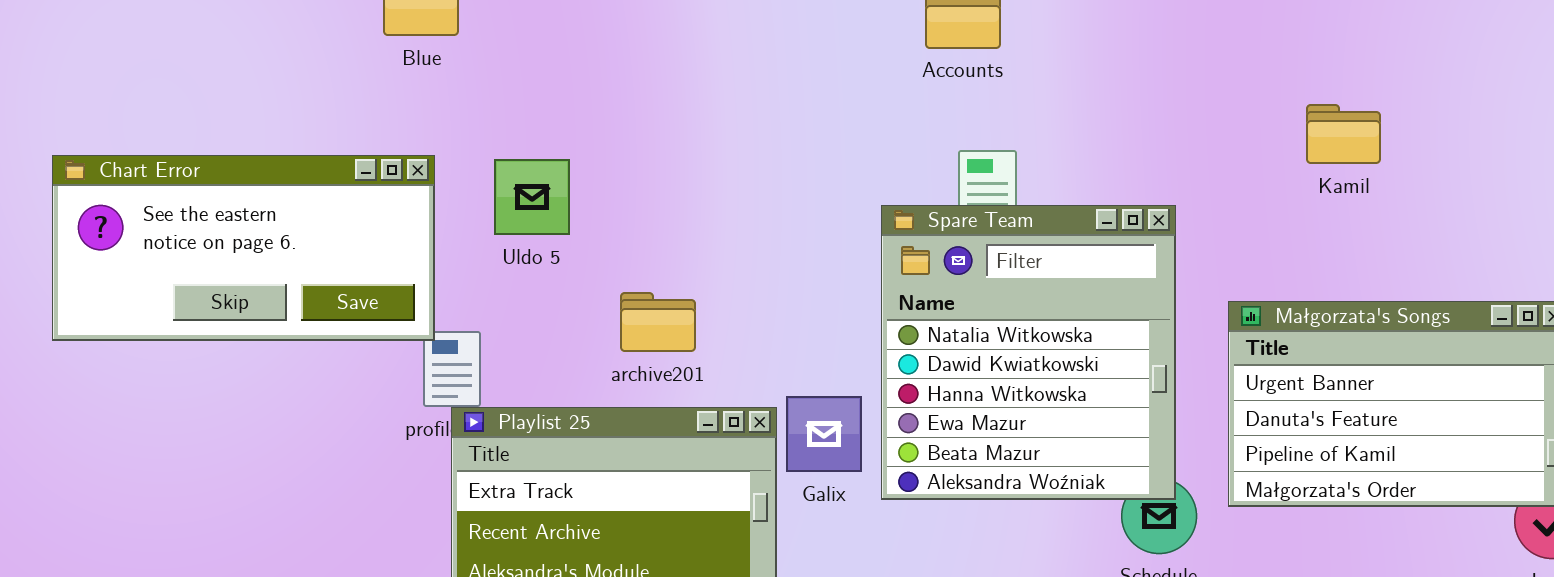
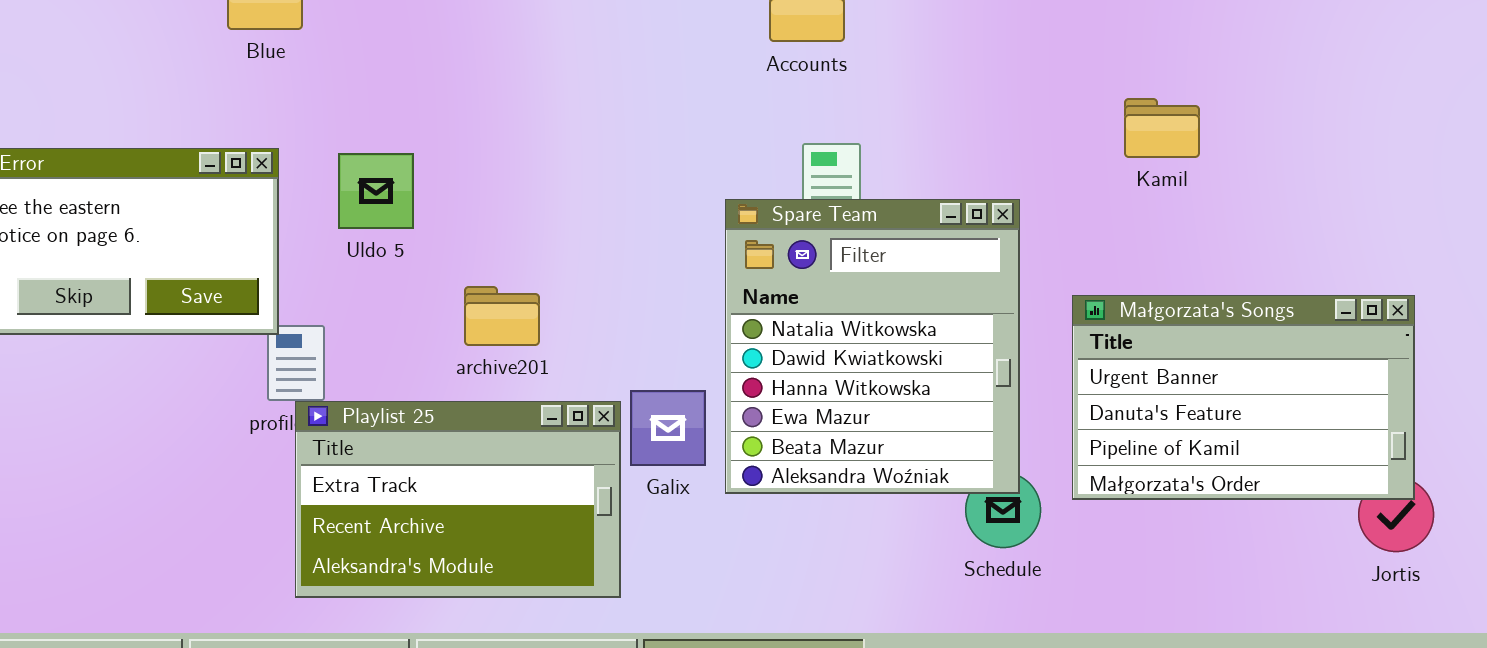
Kamil: [1306,104,1381,164] -> [1124,98,1200,158], moved

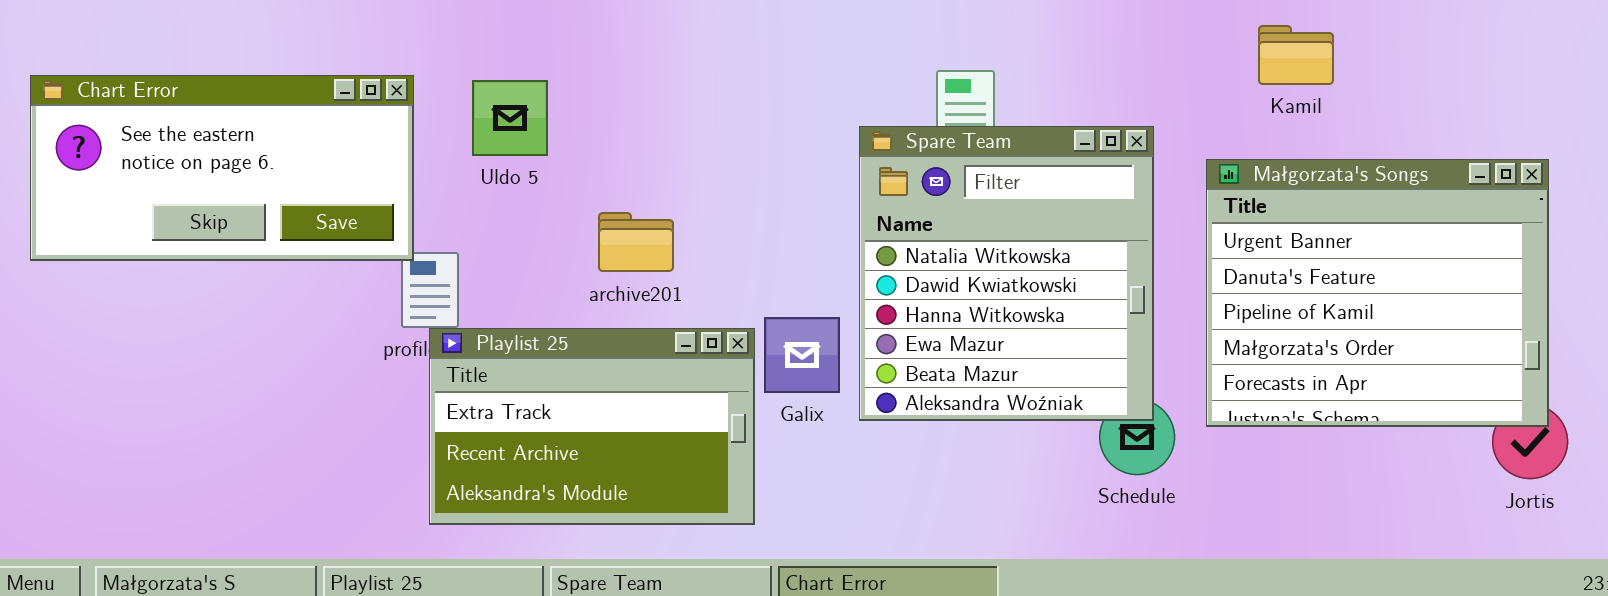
Małgorzata's Songs: [1072,295,1415,500] -> [1206,159,1549,427], resized

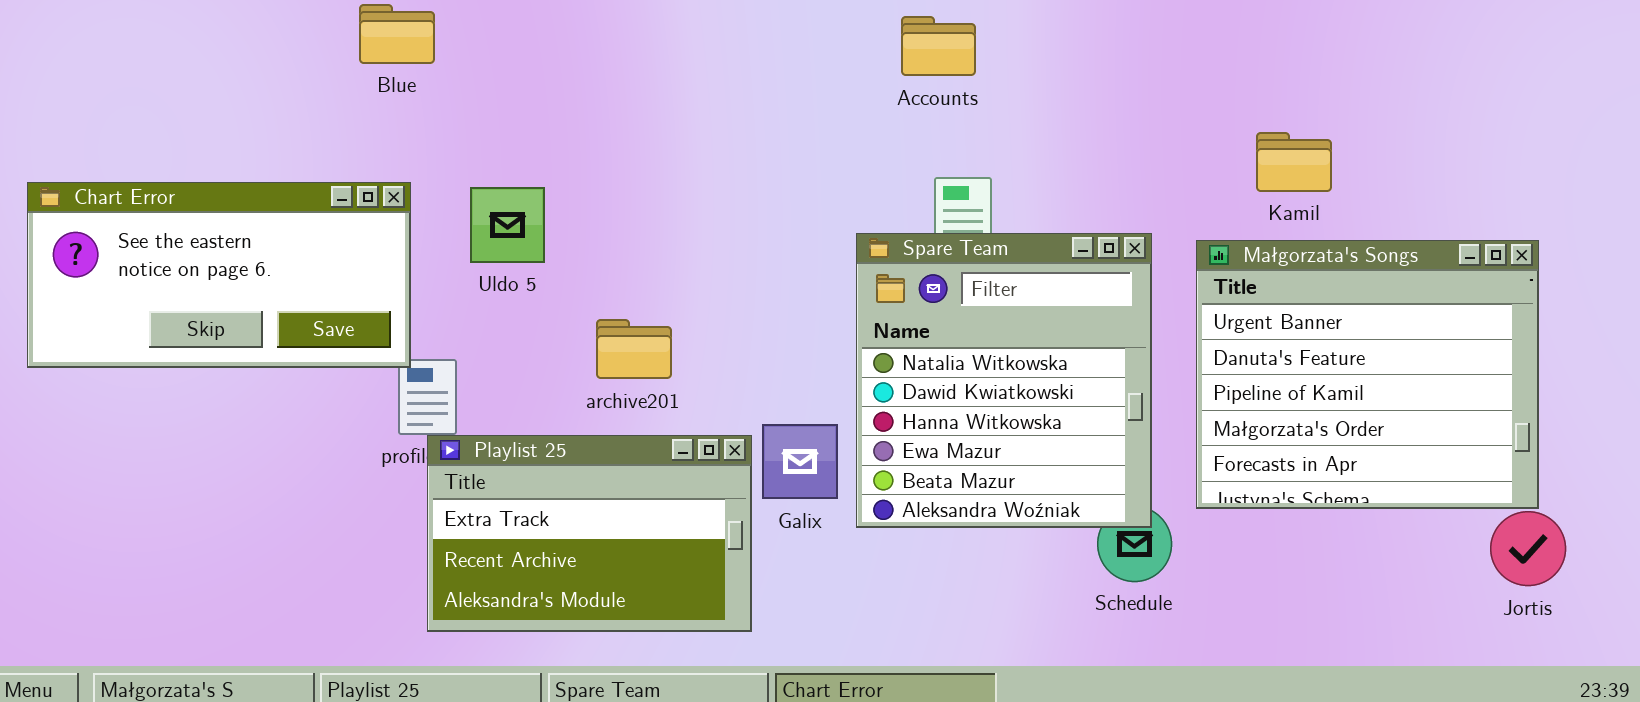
Małgorzata's Songs: [1206,159,1549,427] -> [1196,240,1539,509], moved

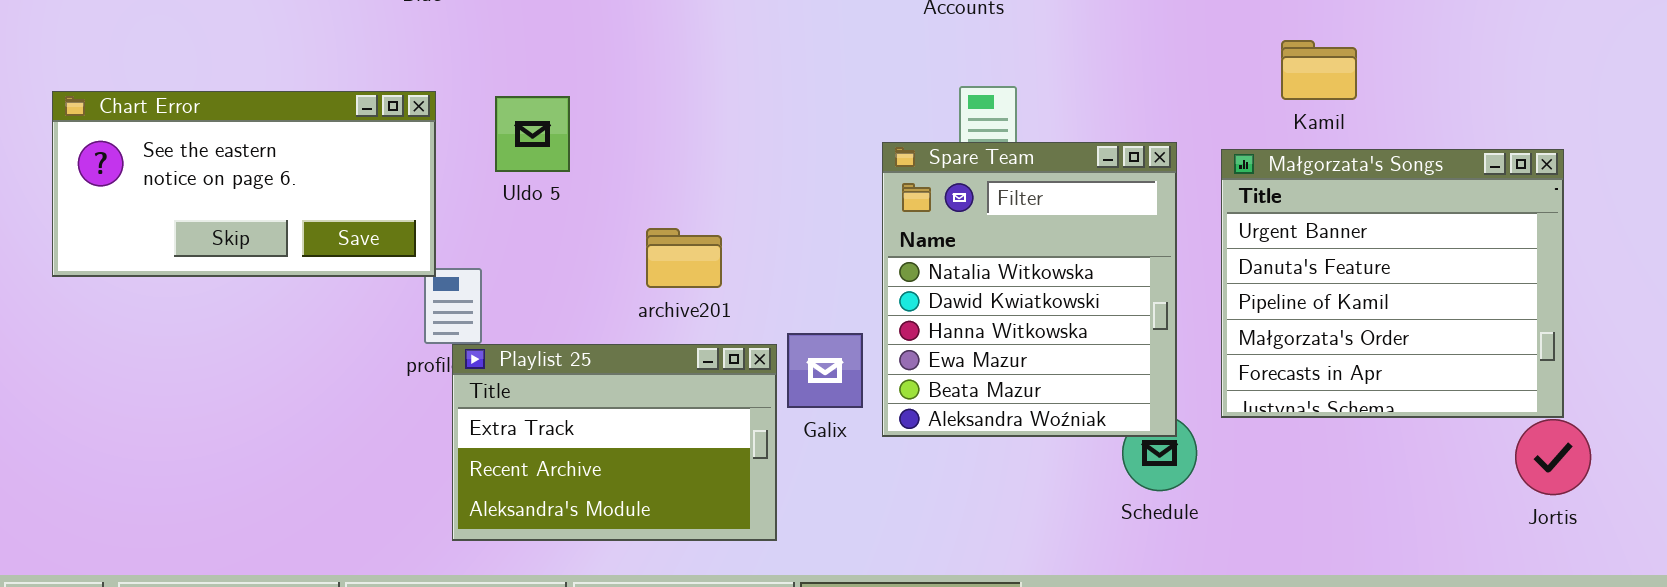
archive201: [596,319,672,379] -> [646,228,722,288], moved

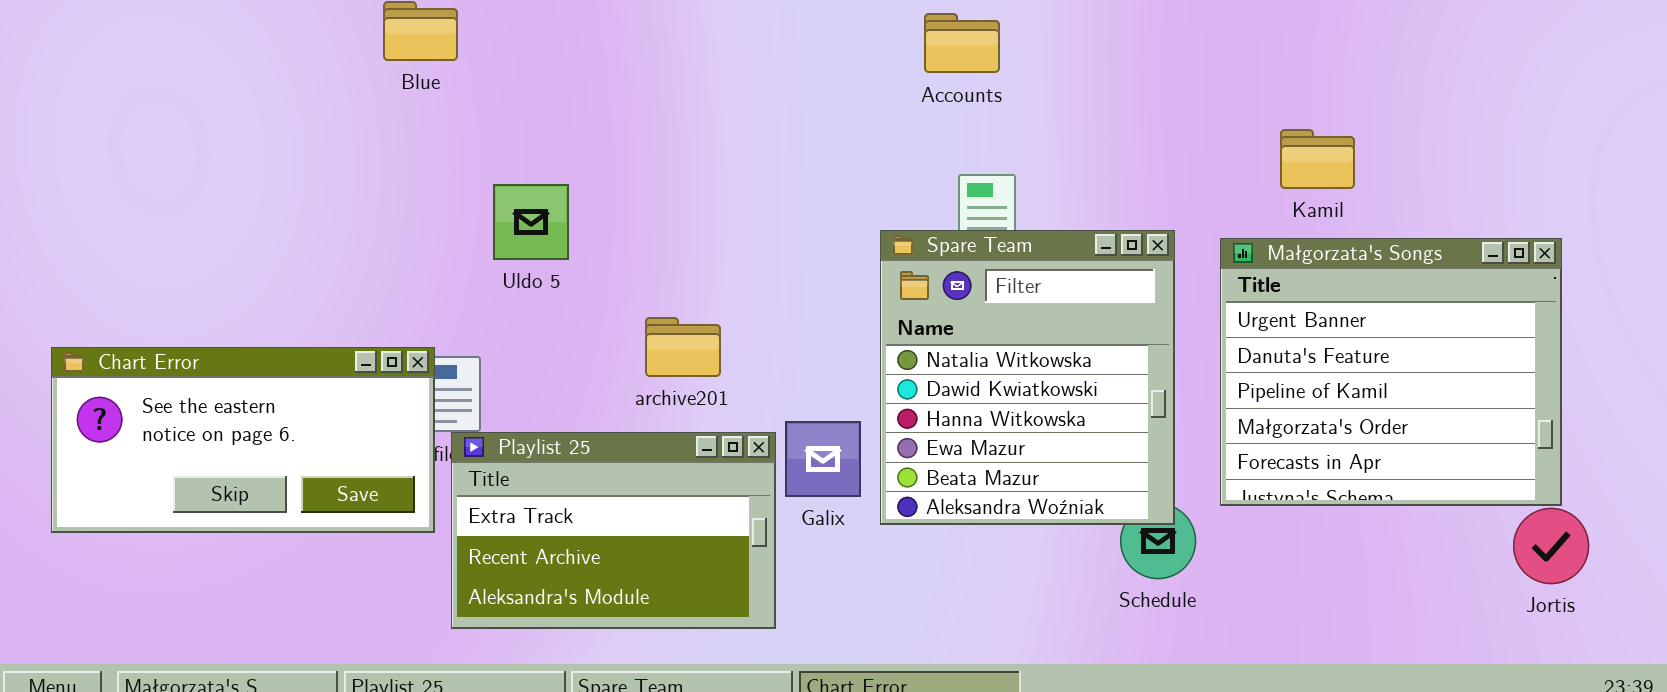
Chart Error: [52,91,436,277] -> [51,347,435,533], moved

